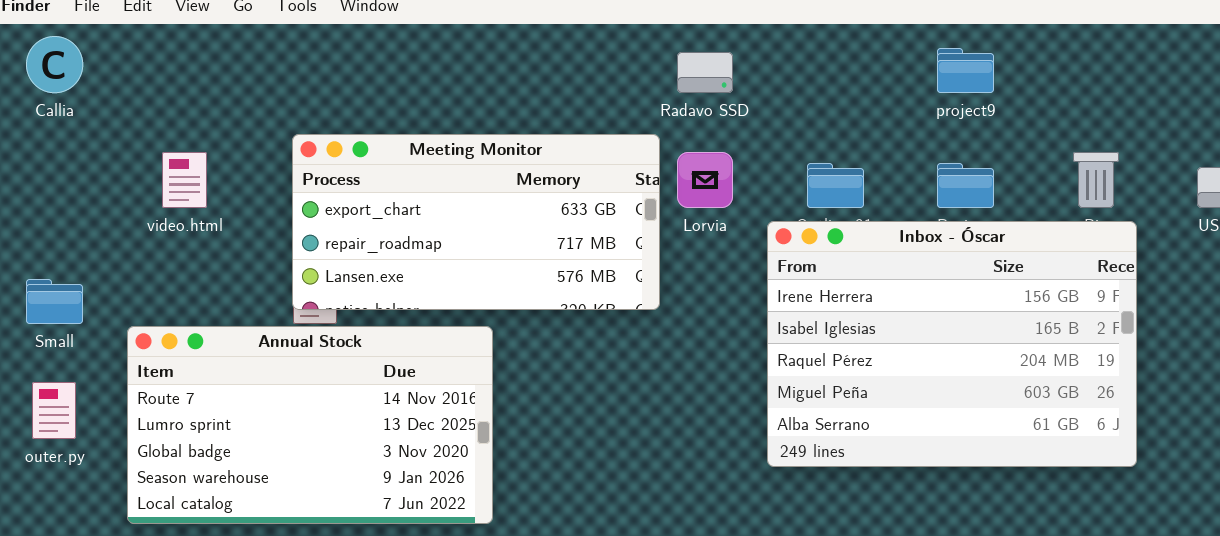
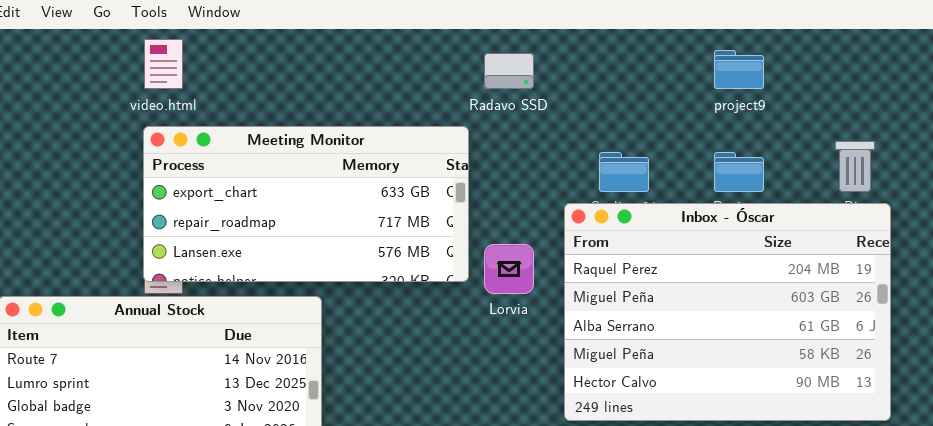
video.html: [162,152,207,208] -> [144,39,183,89], moved
Lorvia: [677,152,733,208] -> [484,244,534,294], moved
Inbox - Óscar: [767,221,1137,467] -> [564,203,891,421], scrolled down 2 rows

